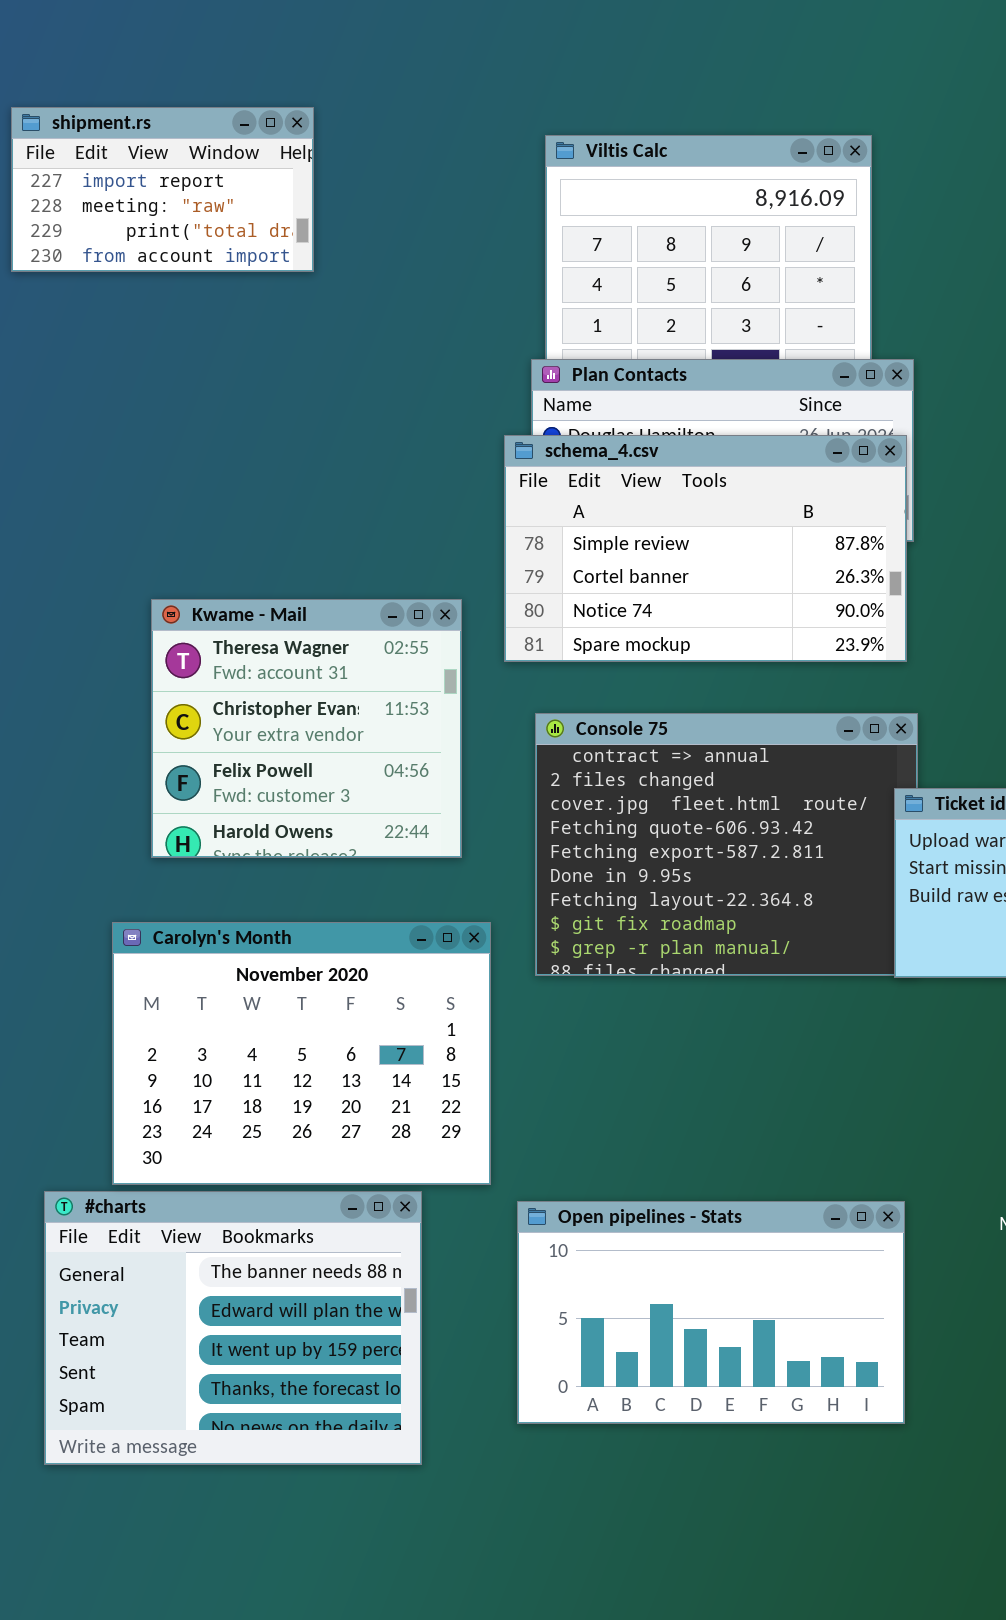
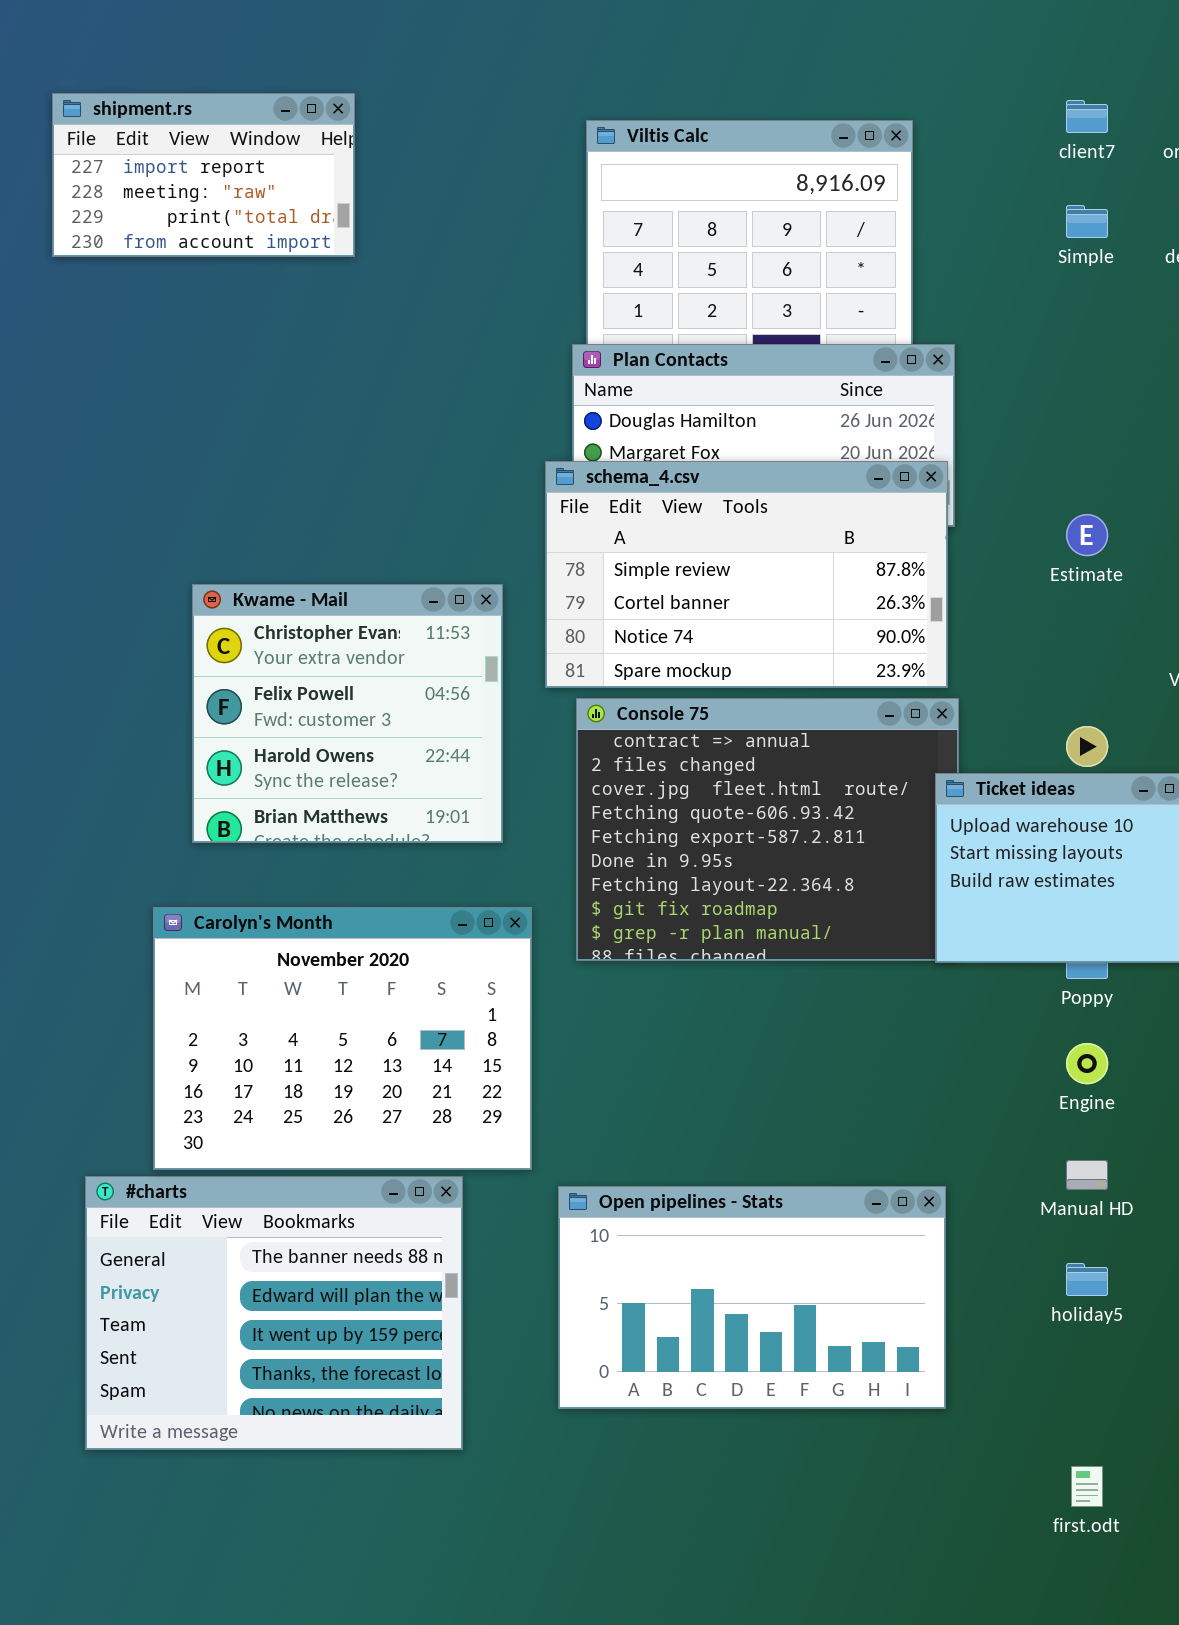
schema_4.csv: [504,435,907,662] -> [545,461,948,688], moved
Kwame - Mail: [151,599,462,858] -> [192,584,503,843], scrolled down 1 row

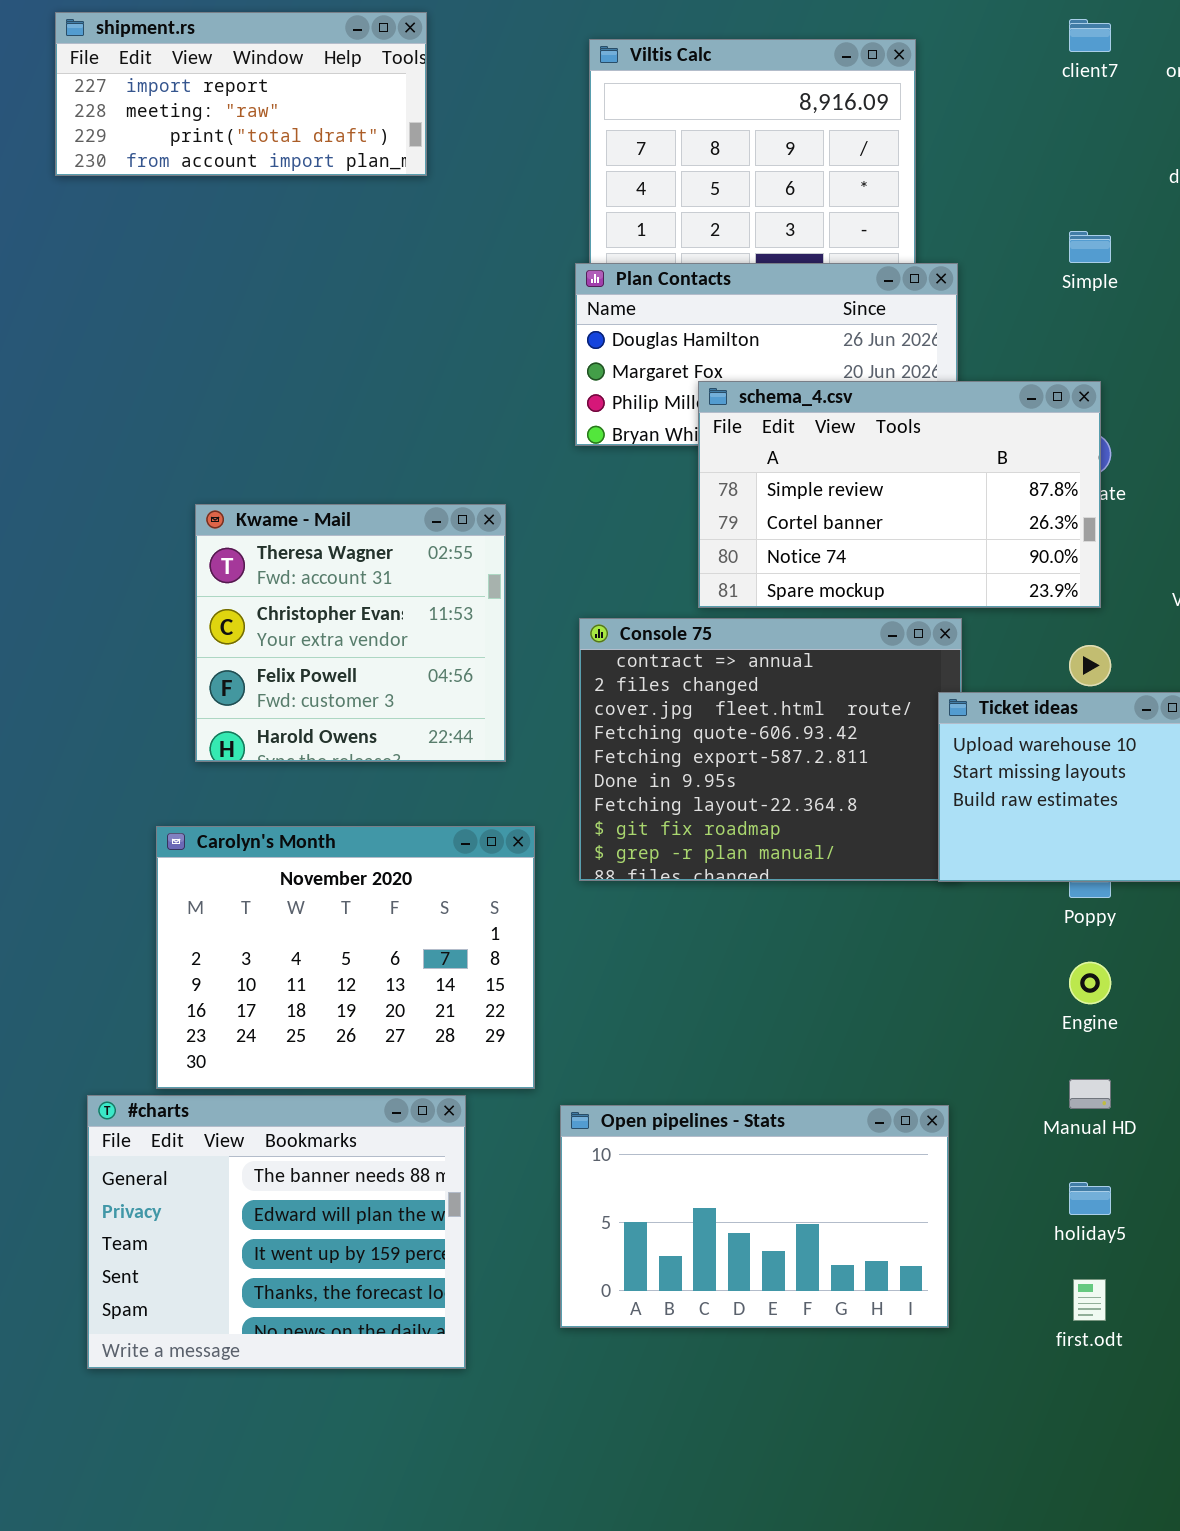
shipment.rs: [52,93,355,257] -> [55,12,427,176], resized
Simple: [1066,205,1108,238] -> [1069,231,1111,263], moved
schema_4.csv: [545,461,948,688] -> [698,381,1101,608], moved
Kwame - Mail: [192,584,503,843] -> [195,504,506,762], scrolled up 1 row
first.odt: [1071,1466,1103,1507] -> [1073,1279,1106,1321], moved

